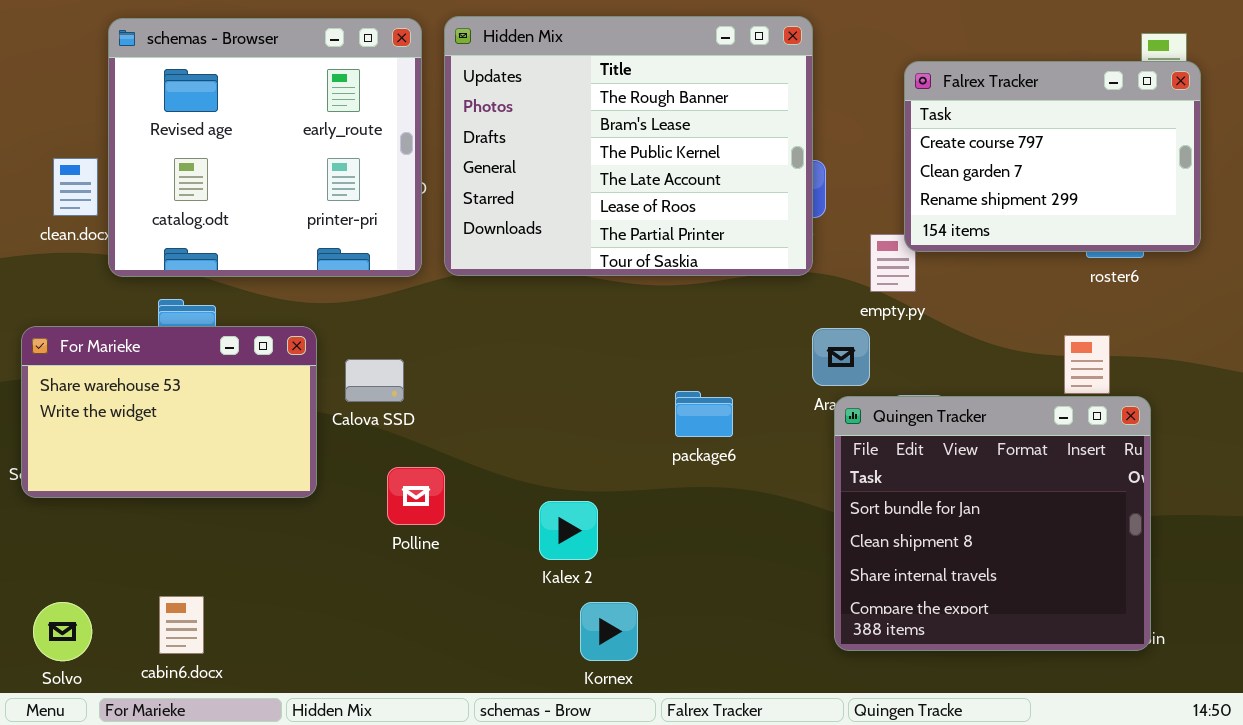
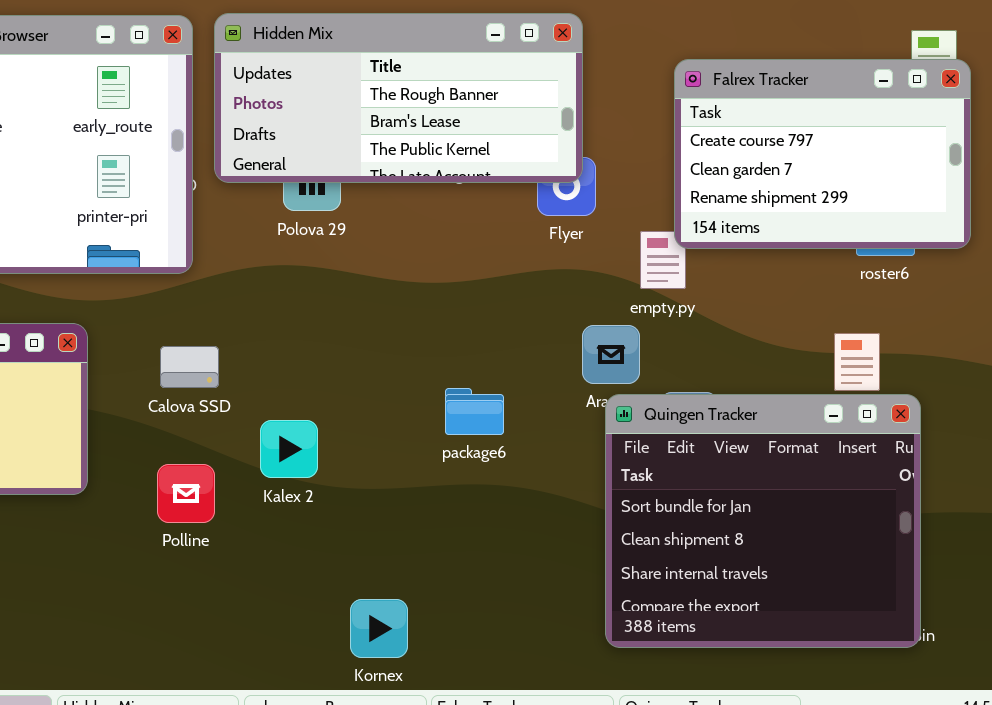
Hidden Mix: [444,16,813,276] -> [214,13,583,183], resized
Calova SSD: [345,359,404,402] -> [160,346,219,388], moved
Kalex 2: [539,501,598,560] -> [260,420,318,478], moved

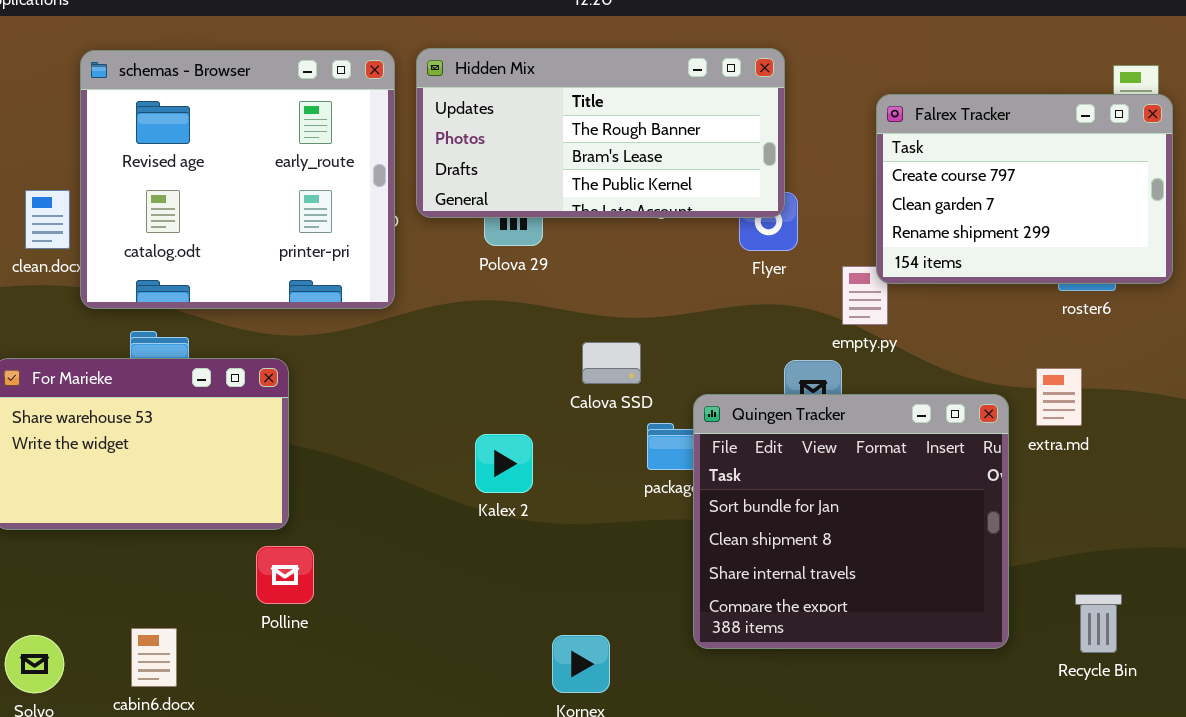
Calova SSD: [160,346,219,388] -> [582,342,641,384], moved
Quingen Tracker: [605,394,921,648] -> [693,394,1009,649], moved
Kalex 2: [260,420,318,478] -> [475,434,533,493], moved
Polline: [157,464,215,523] -> [256,546,314,604], moved

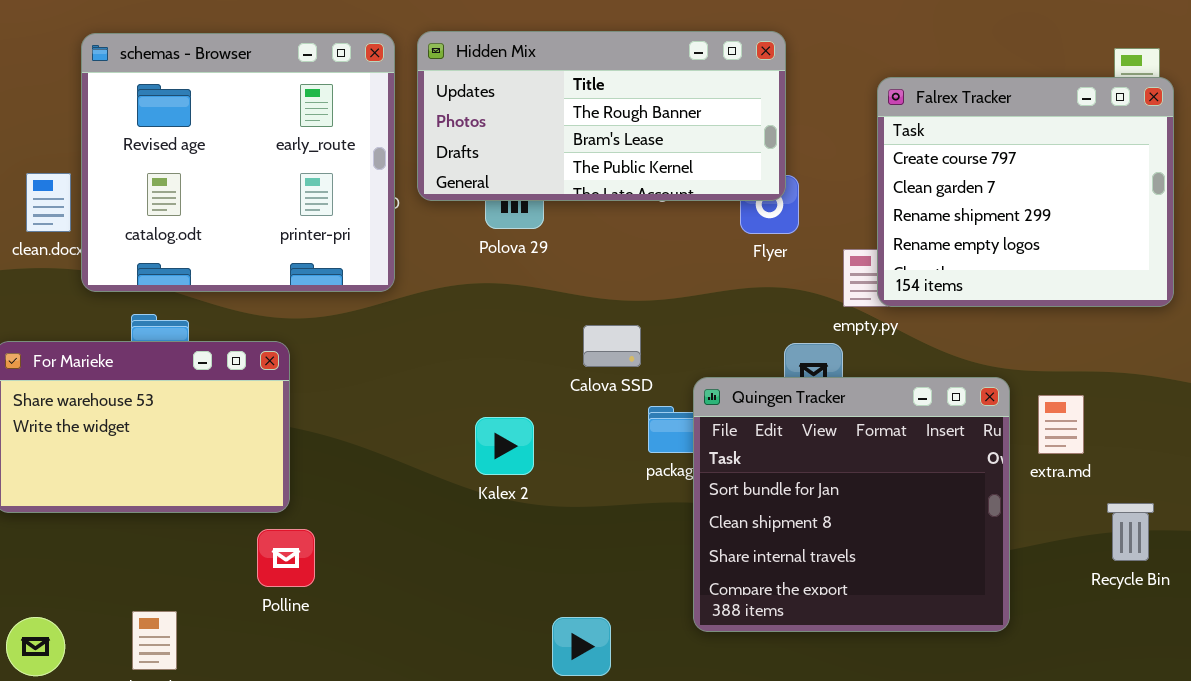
Falrex Tracker: [876,94,1173,284] -> [877,77,1174,307], resized
extra.md: [1036,368,1082,426] -> [1038,395,1084,454], moved
Recycle Bin: [1075,594,1122,653] -> [1107,503,1154,561], moved

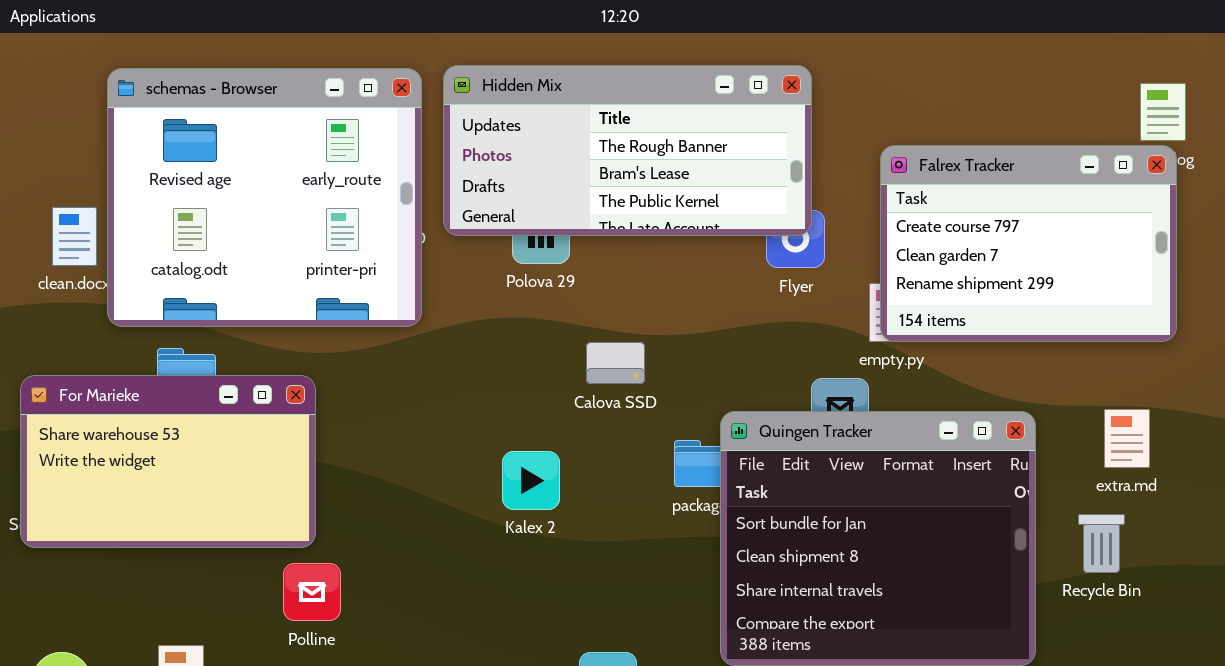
Falrex Tracker: [877,77,1174,307] -> [880,145,1177,342], moved, resized
Calova SSD: [583,325,641,367] -> [586,342,645,384], moved
extra.md: [1038,395,1084,454] -> [1104,409,1150,468], moved
Recycle Bin: [1107,503,1154,561] -> [1078,514,1125,573], moved

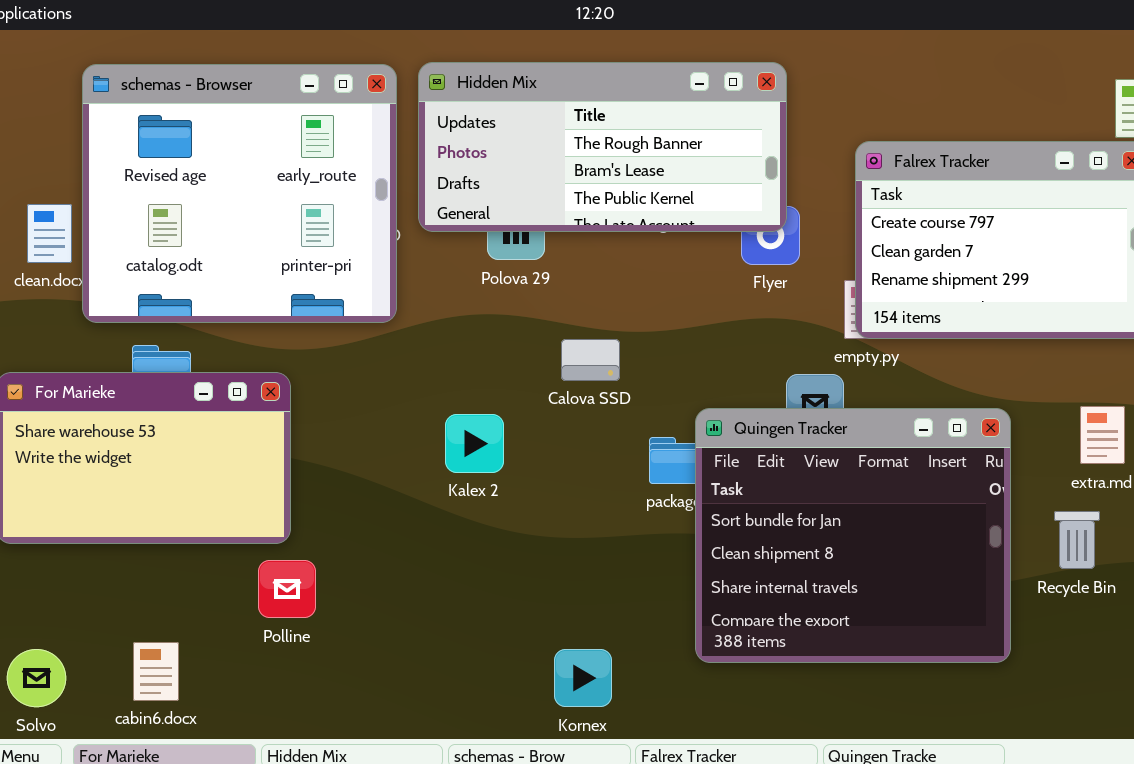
Kalex 2: [502,451,560,510] -> [445,414,504,473], moved

